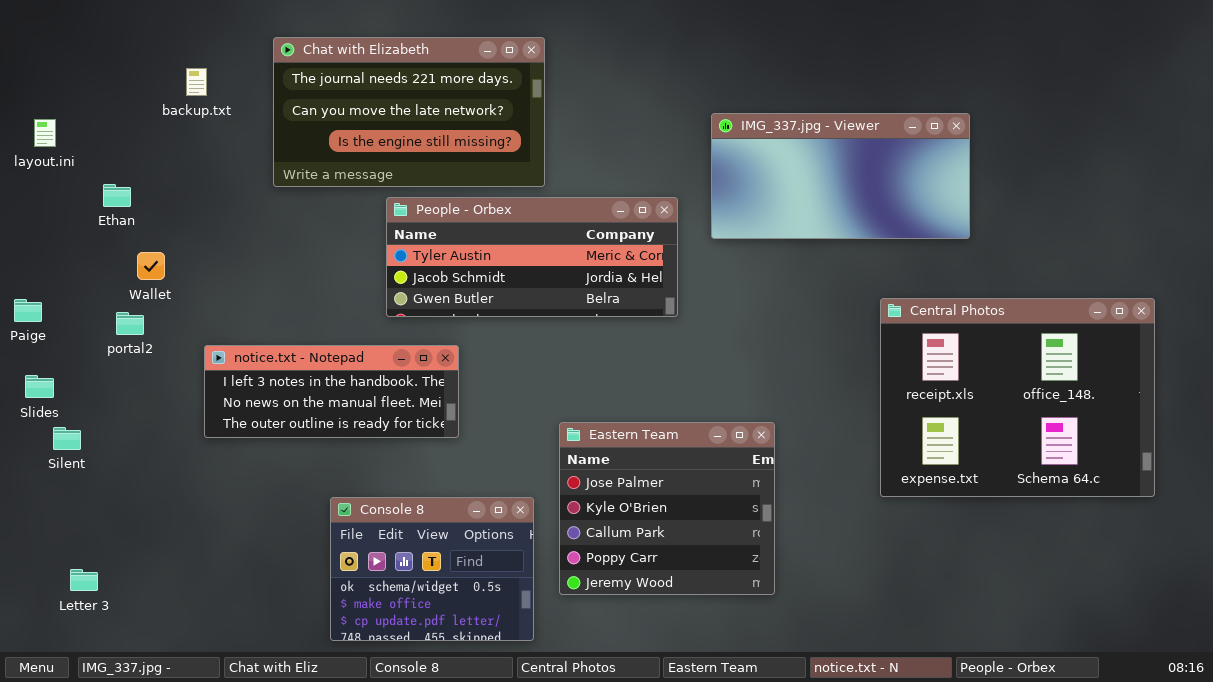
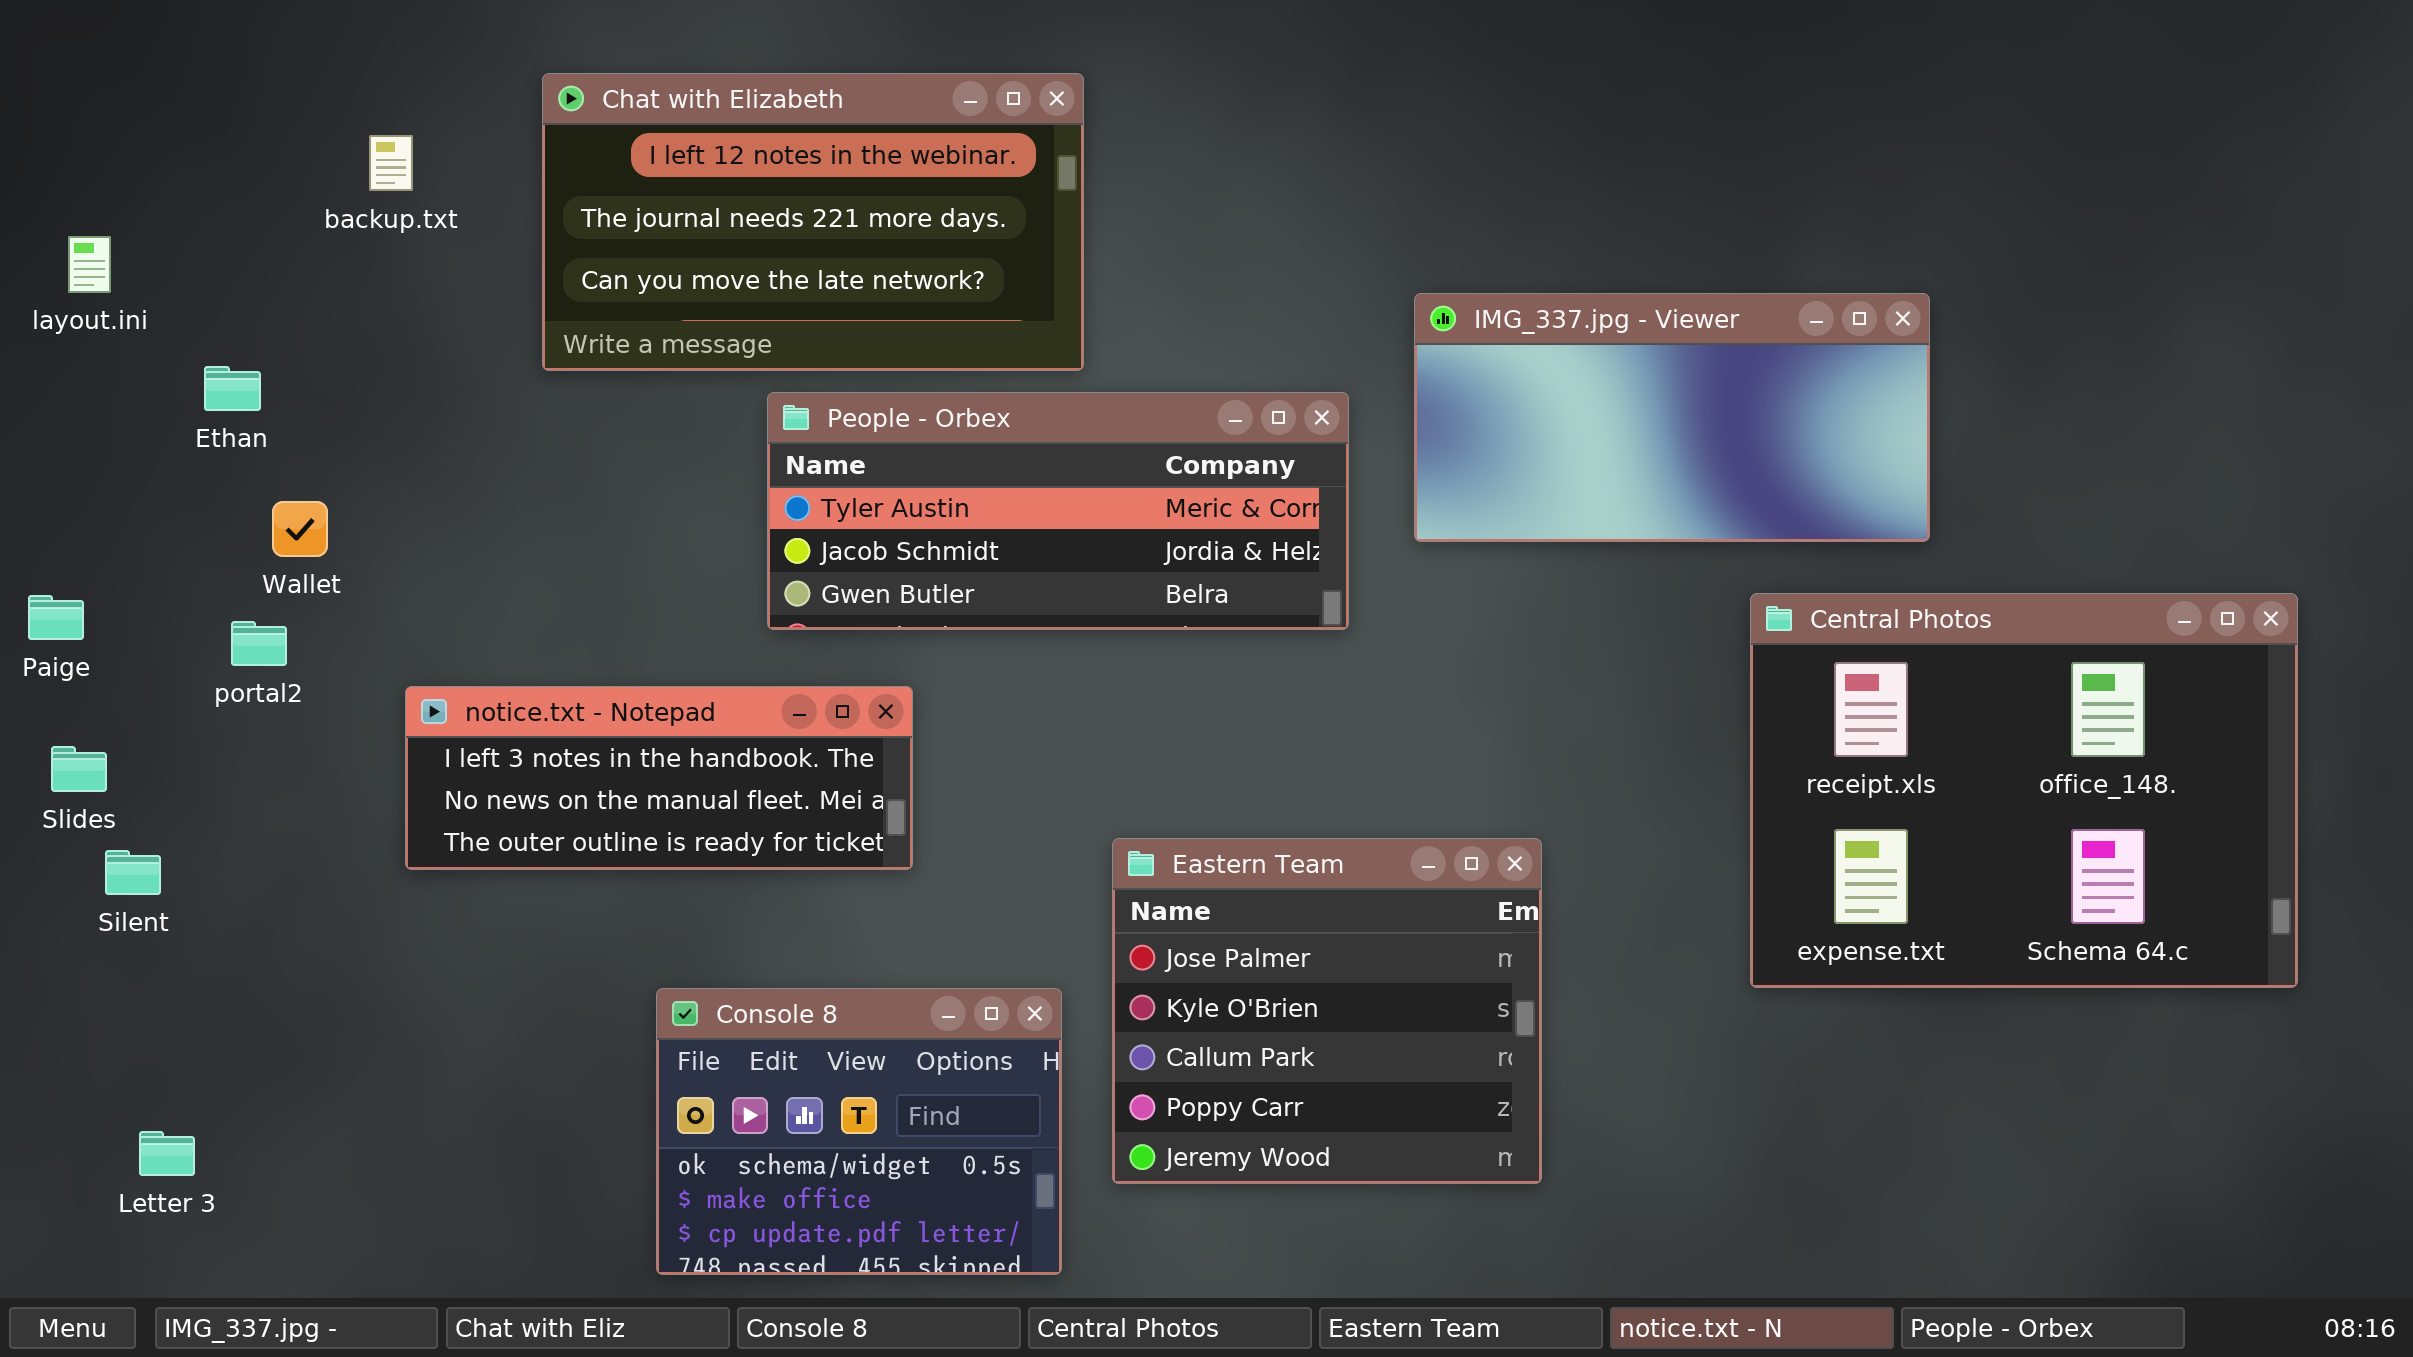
Chat with Elizabeth: [273,37,545,187] -> [542,73,1084,371], scrolled up 1 row
IMG_337.jpg - Viewer: [711,113,970,239] -> [1414,293,1930,542], moved

